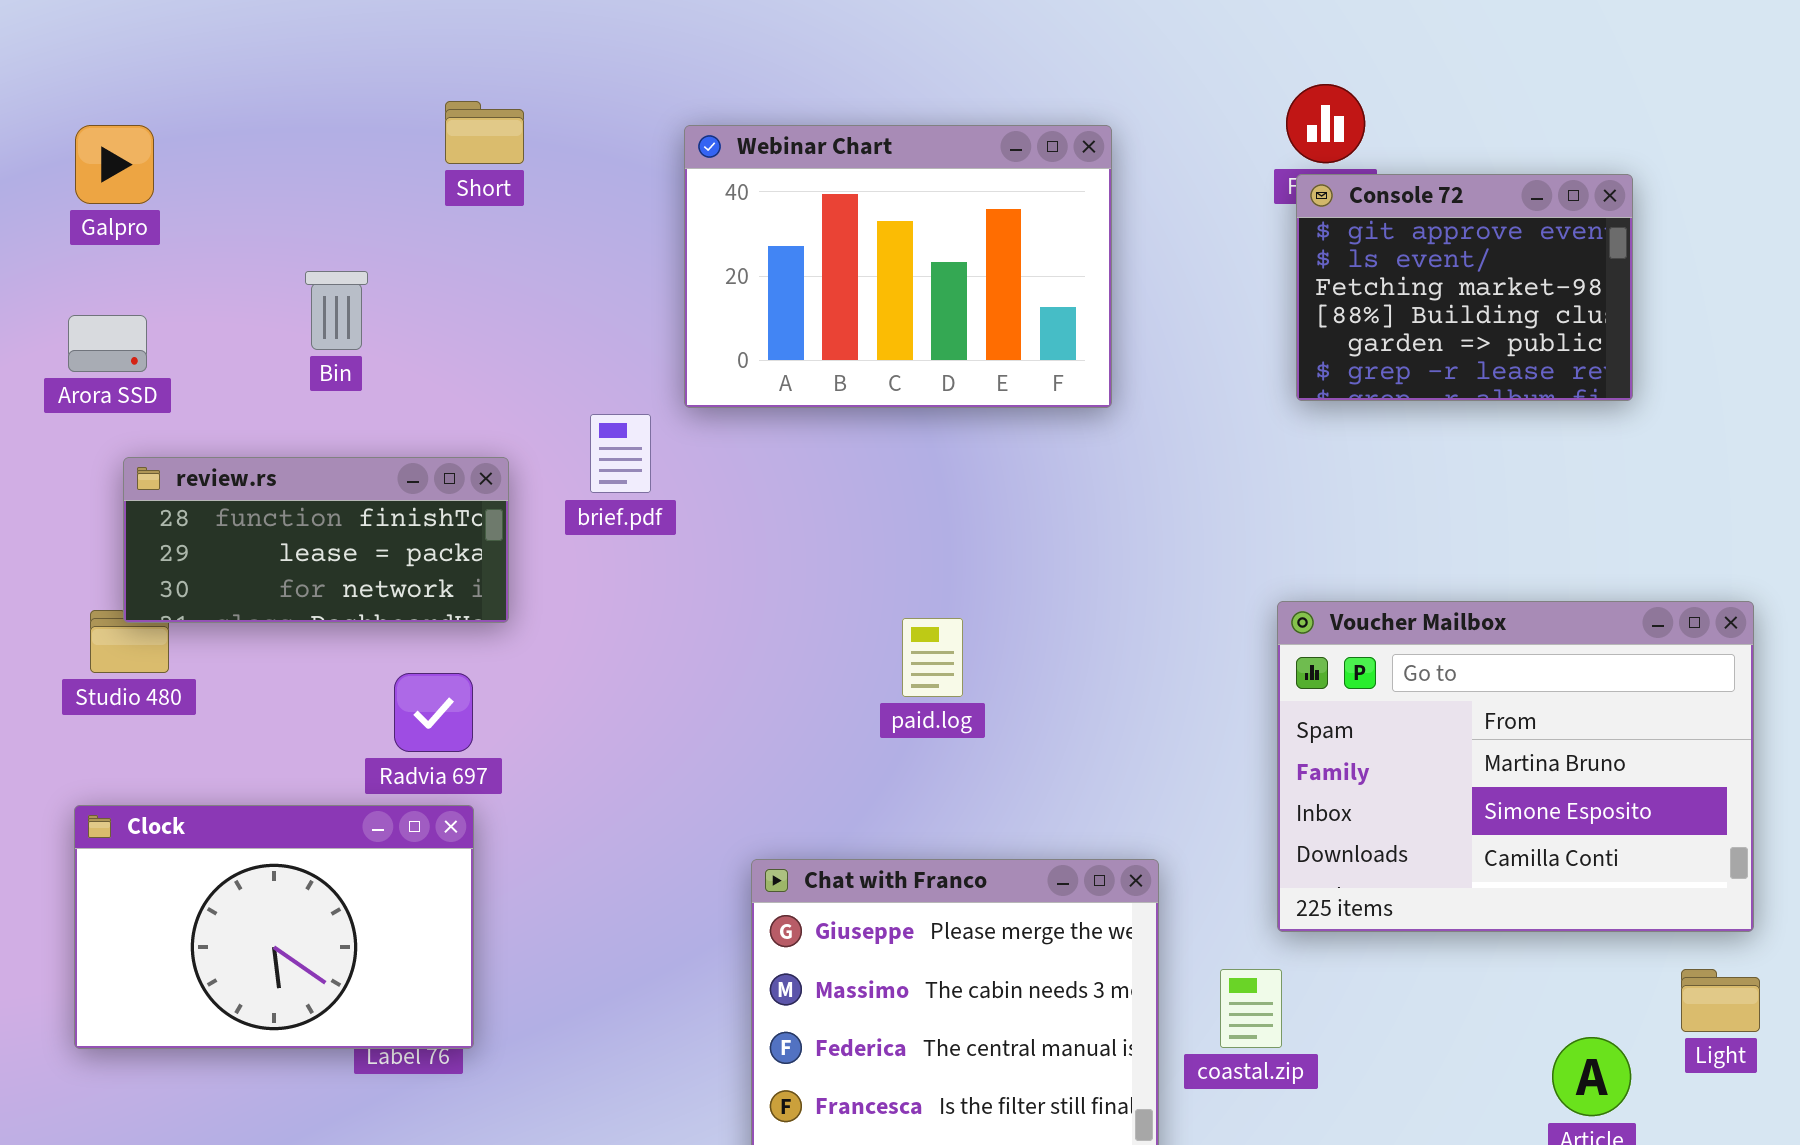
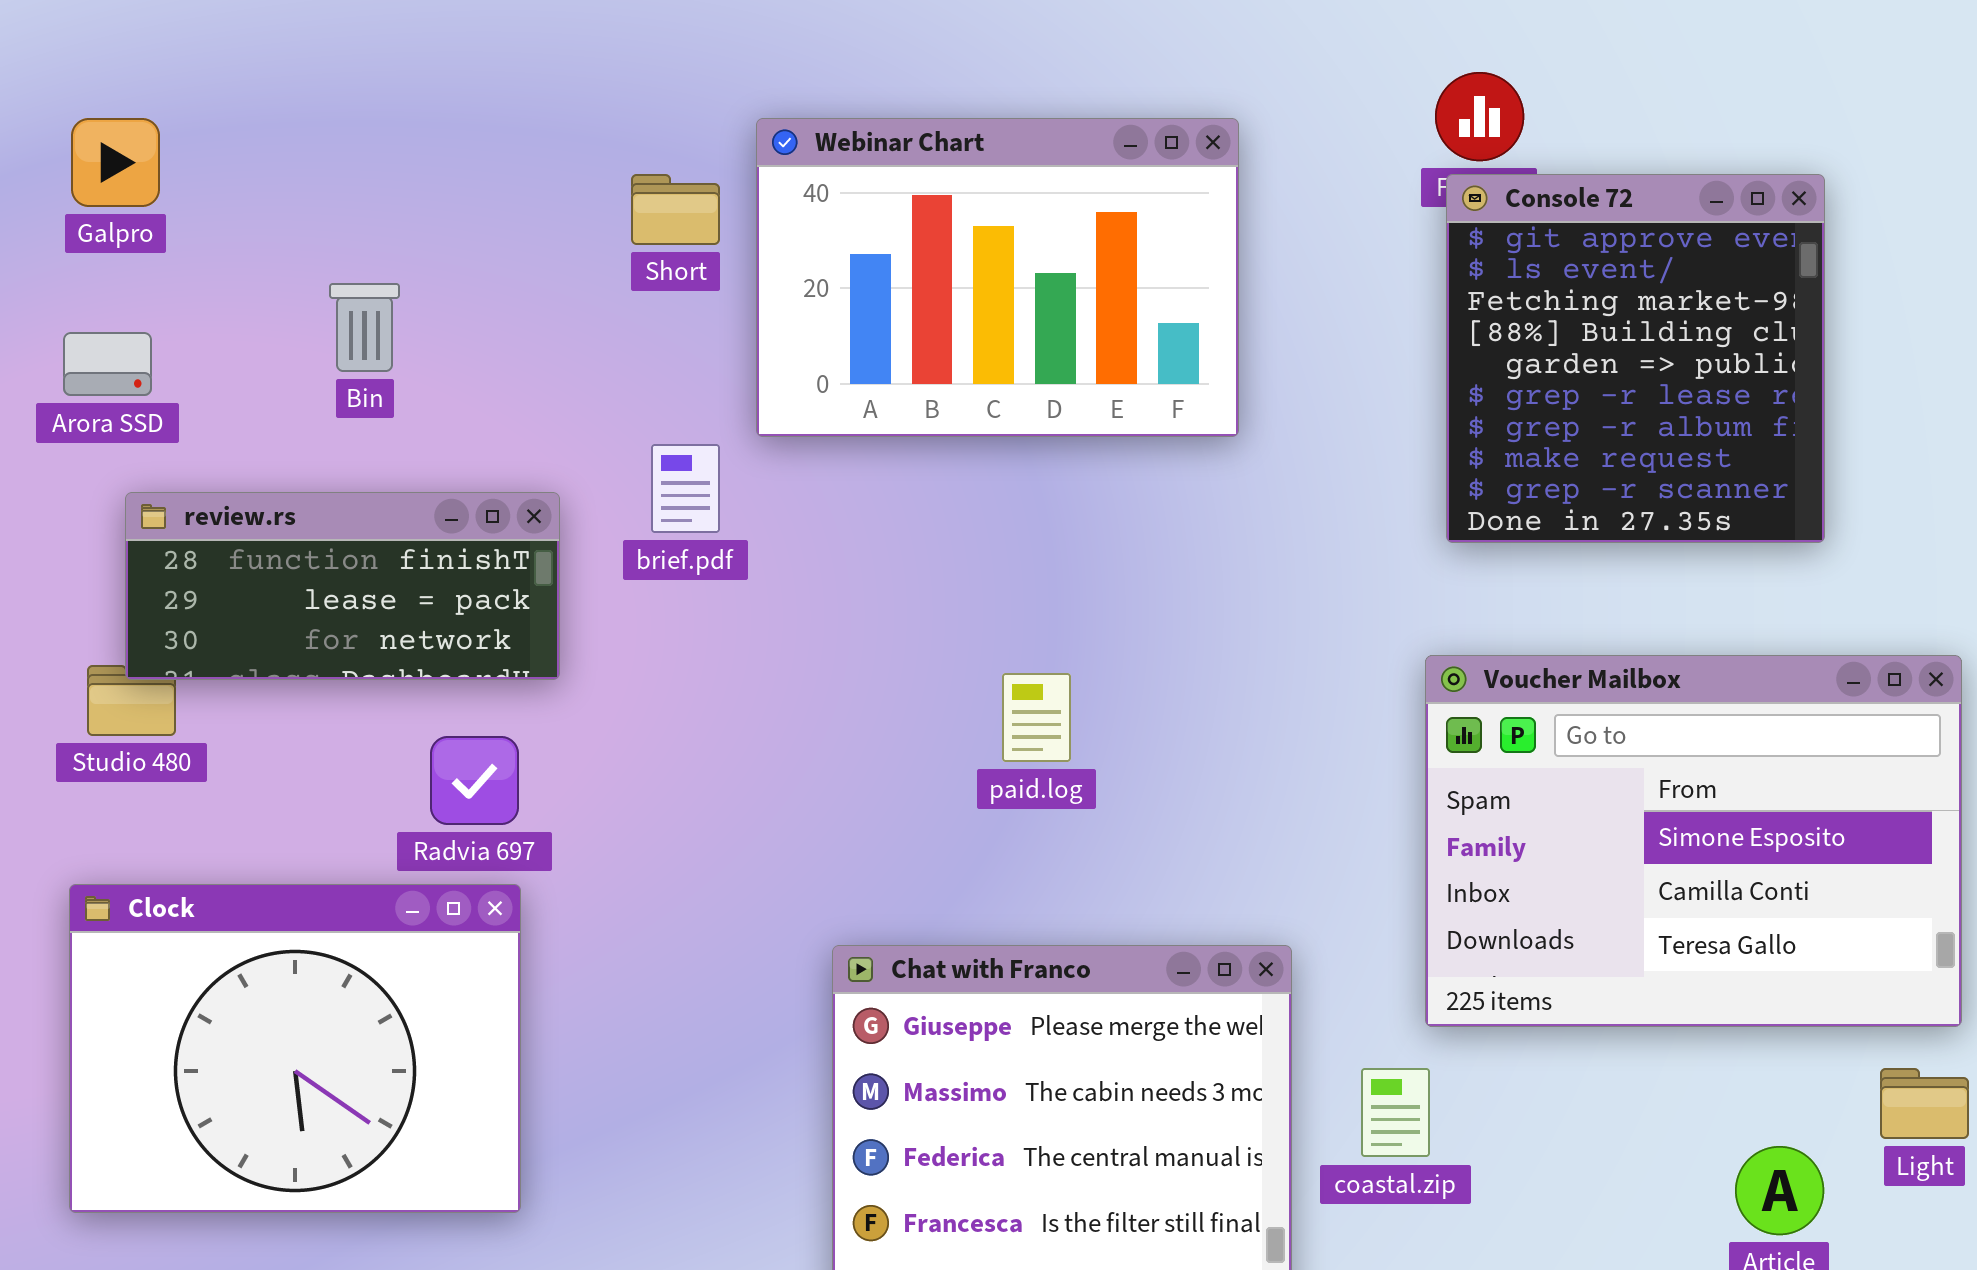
Short: [445,101,524,164] -> [631,174,720,245], moved
Console 72: [1296,174,1633,401] -> [1446,174,1825,543], resized
Voucher Mailbox: [1277,601,1754,932] -> [1425,655,1962,1027], scrolled down 1 row
Clock: [74,805,474,1049] -> [69,884,521,1213], resized

